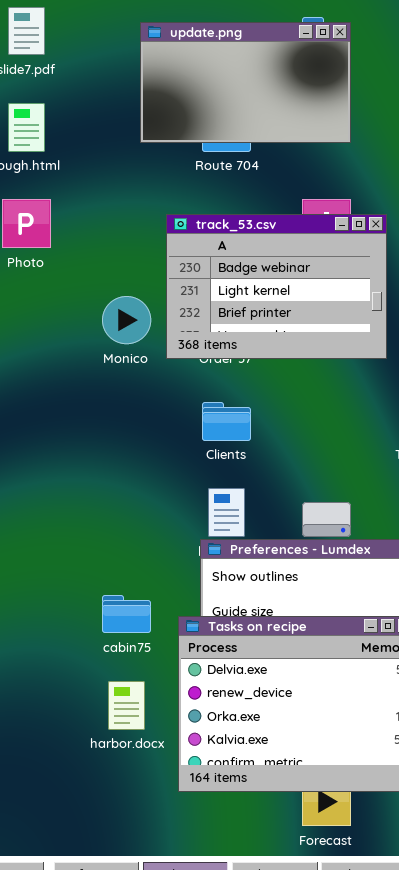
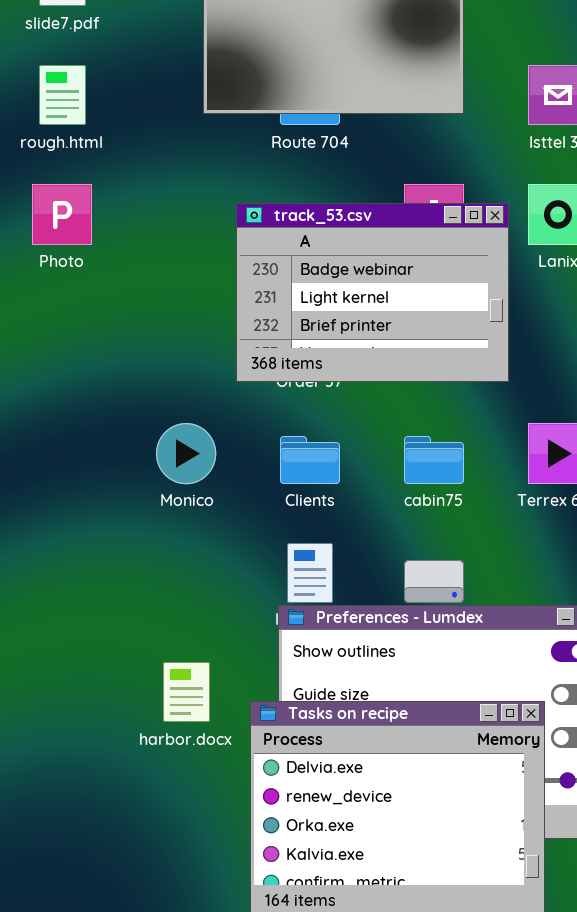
Monico: [102,296,151,344] -> [156,423,216,484], moved
cabin75: [102,595,151,633] -> [404,436,464,484], moved
harbor.docx: [108,681,145,730] -> [163,662,210,722], moved

